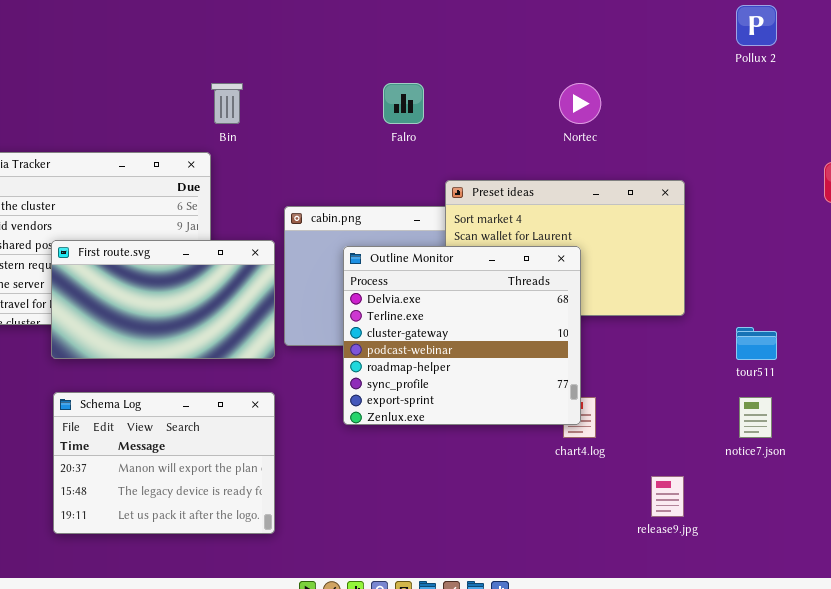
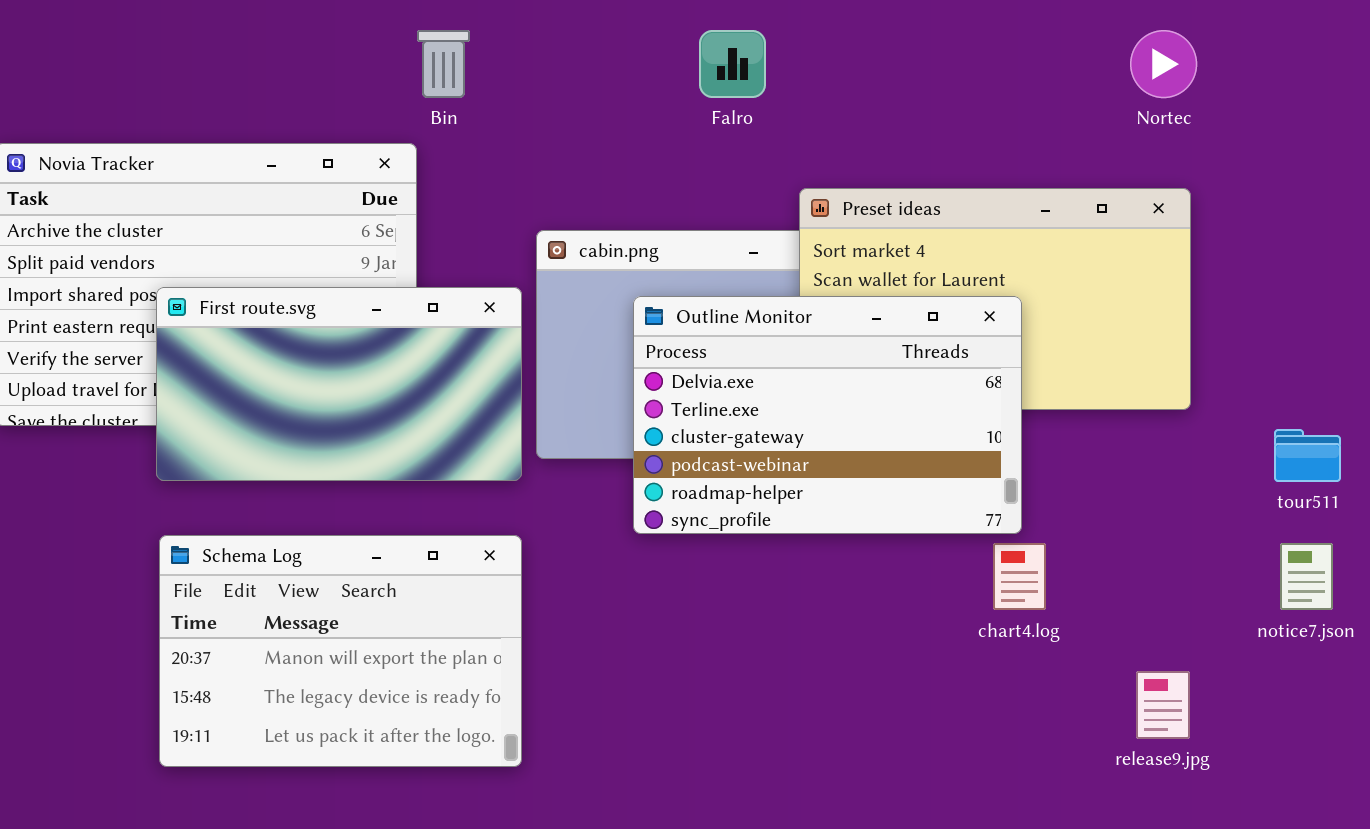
Nortec: [559,83,601,124] -> [1130,30,1197,98], moved
Outline Monitor: [343,246,581,425] -> [633,296,1022,534], resized

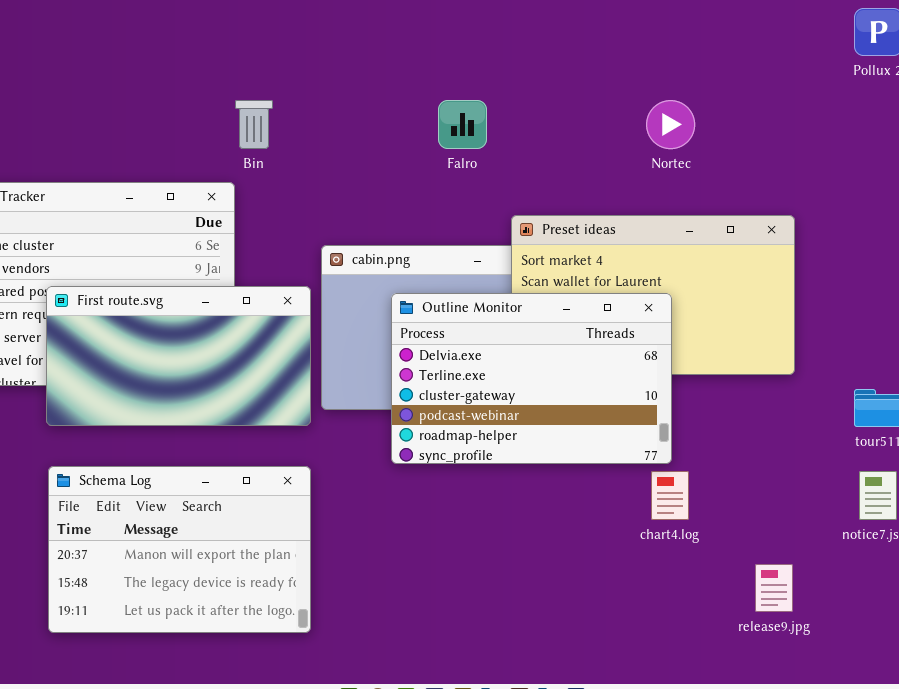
Nortec: [1130,30,1197,98] -> [646,100,695,149], moved

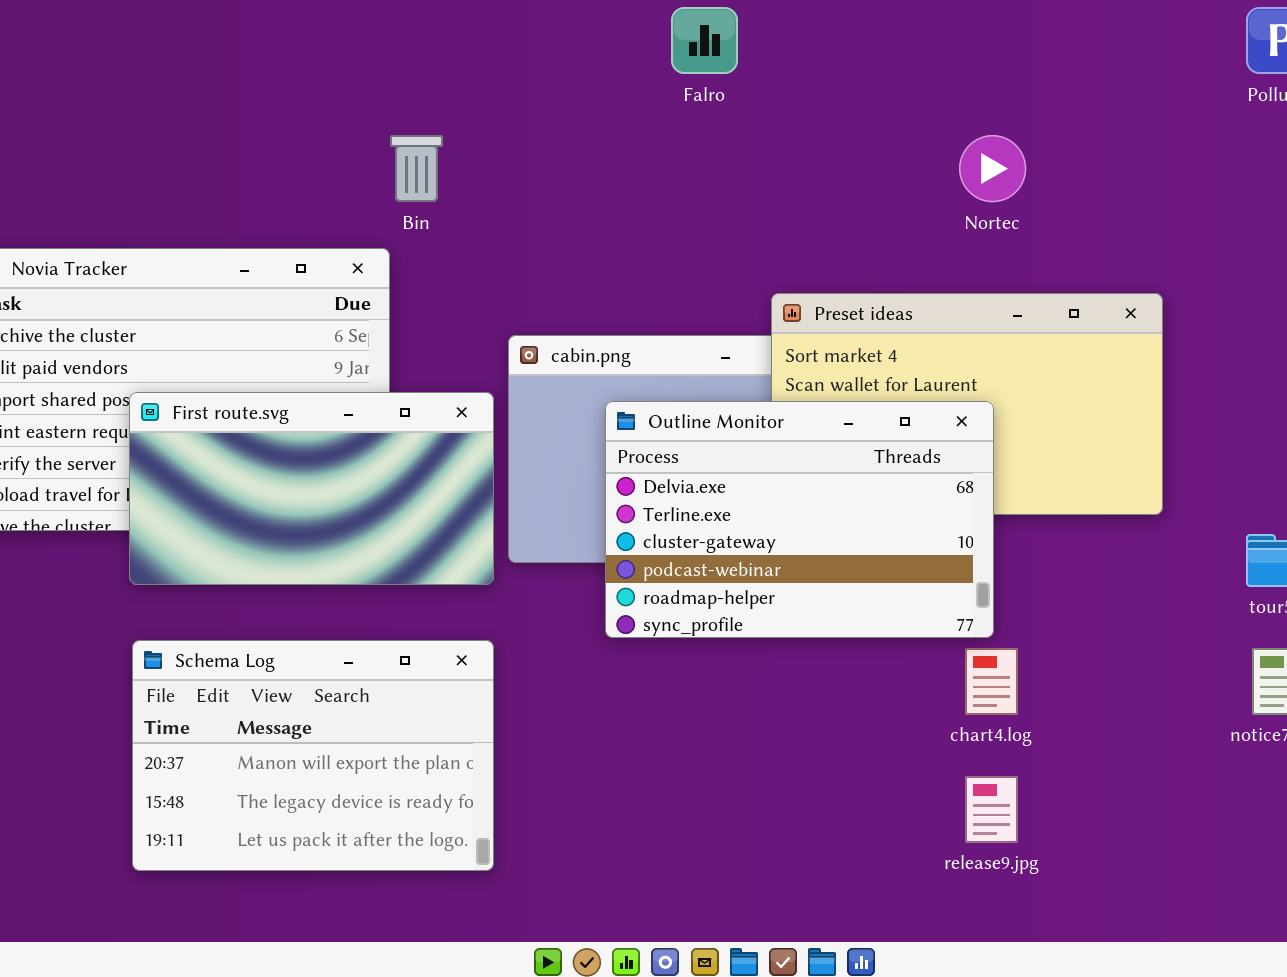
Falro: [438,100,487,149] -> [671,7,738,74], moved
release9.jpg: [755,564,793,612] -> [965,776,1018,843], moved

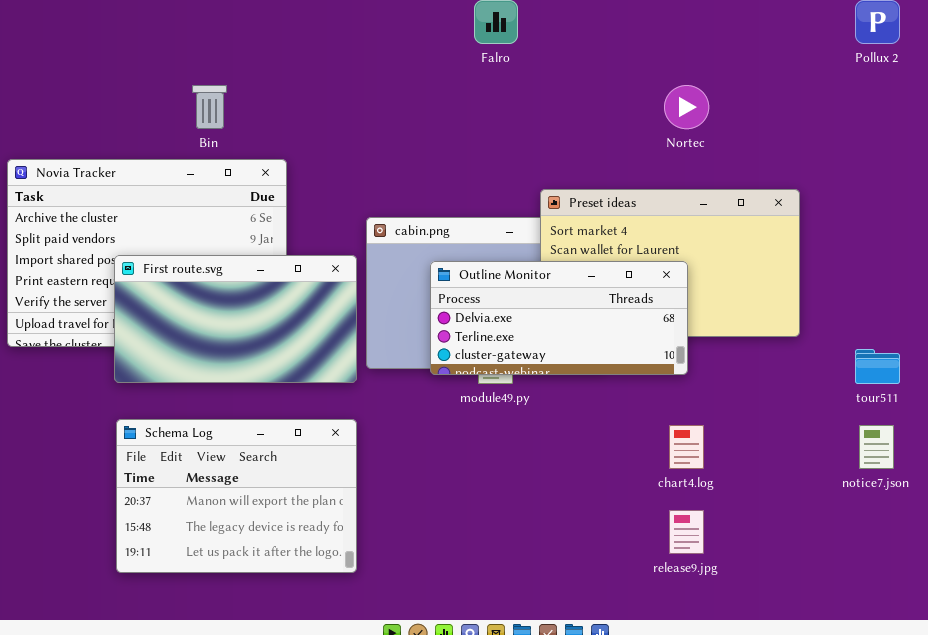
Bin: [390,135,443,202] -> [192,85,227,129], moved
Outline Monitor: [605,401,994,638] -> [430,261,688,375], resized

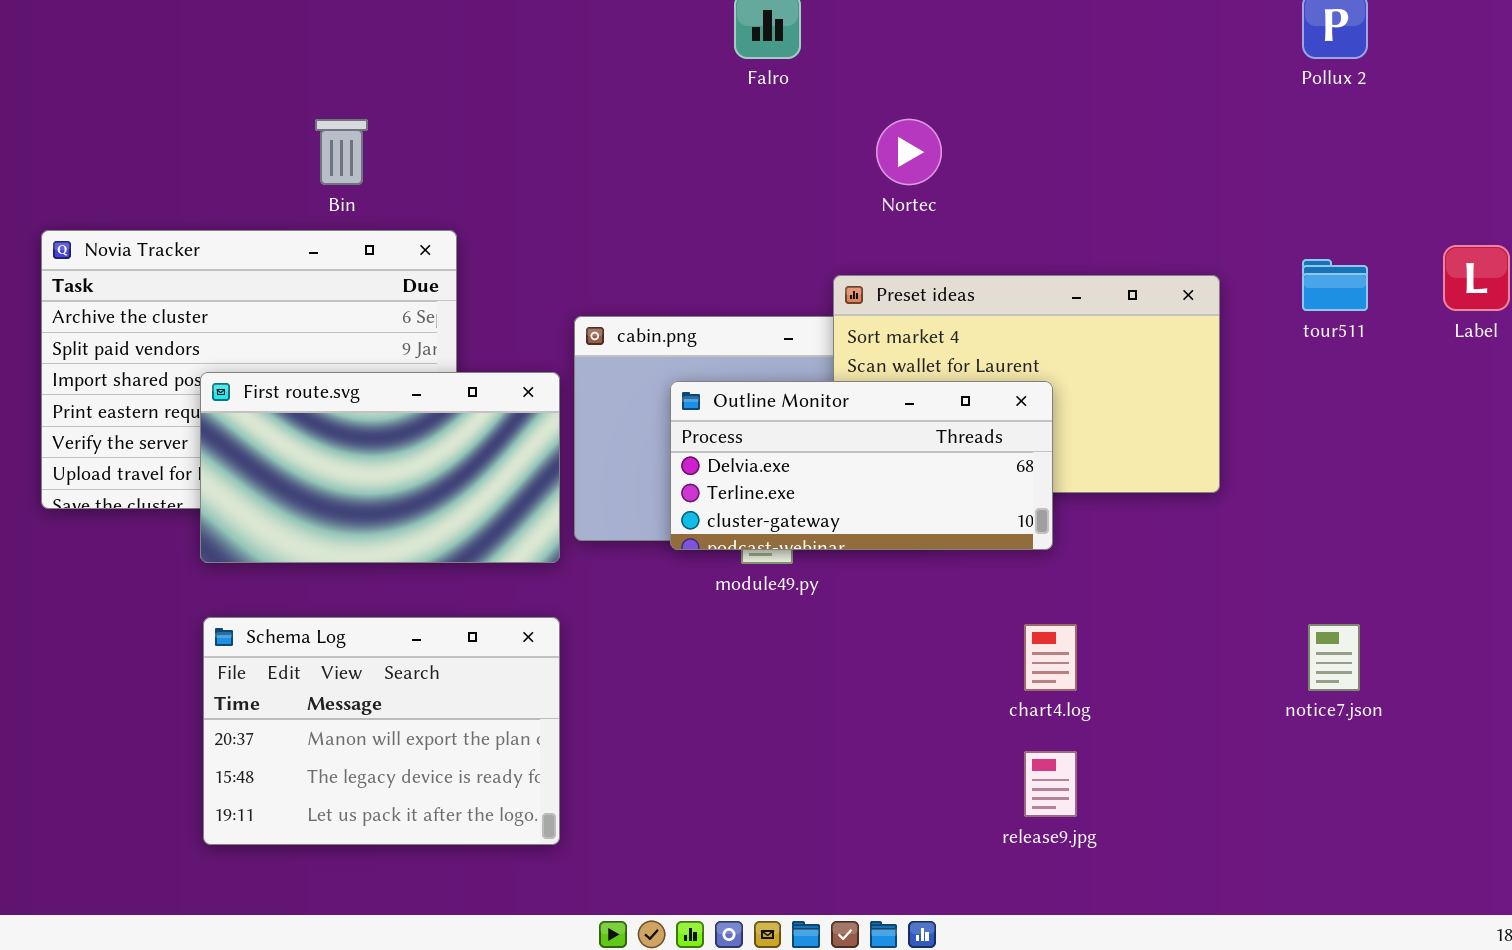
Nortec: [664,85,709,129] -> [876,119,942,185], moved
tour511: [855,349,900,384] -> [1302,259,1368,311], moved

